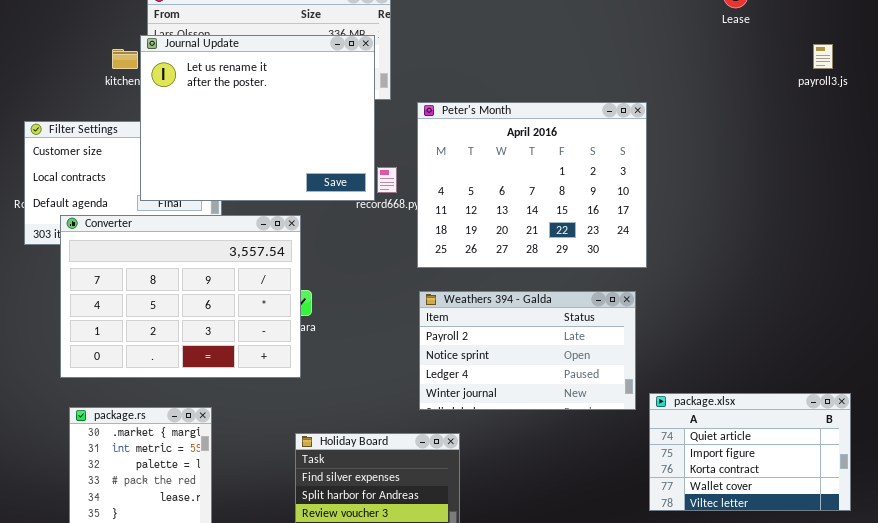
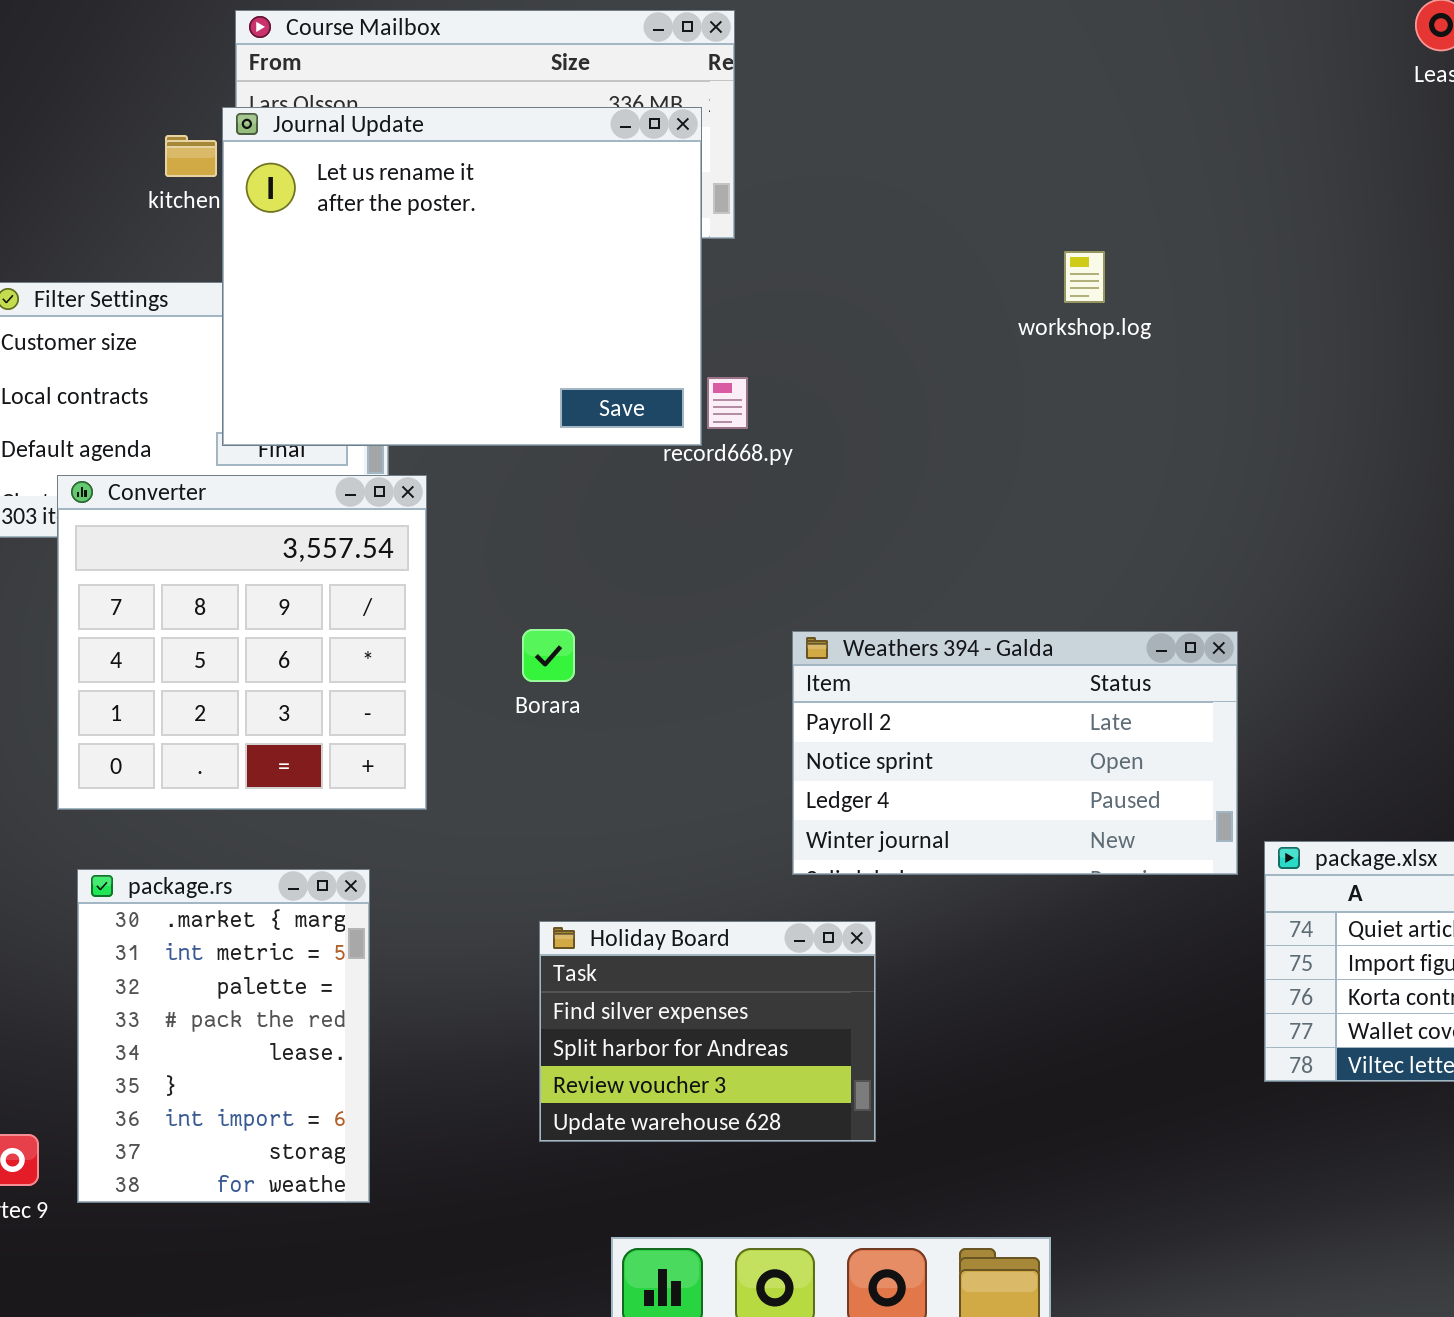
Peter's Month: [417,102,647,268] -> none, closed
Converter: [60,215,301,378] -> [57,475,427,810], resized

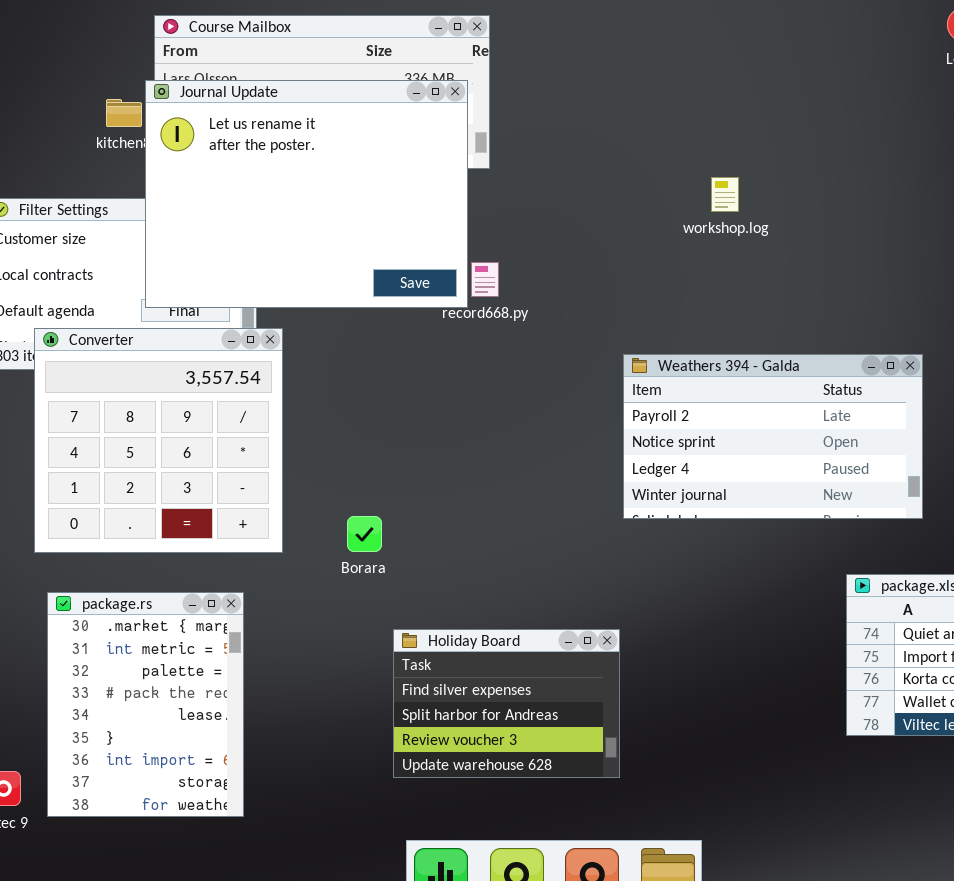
Borara: [522,629,575,682] -> [347,516,382,552], moved
Weathers 394 - Galda: [792,631,1238,875] -> [623,354,923,519], moved
Holiday Board: [539,921,876,1142] -> [393,629,620,778], moved

